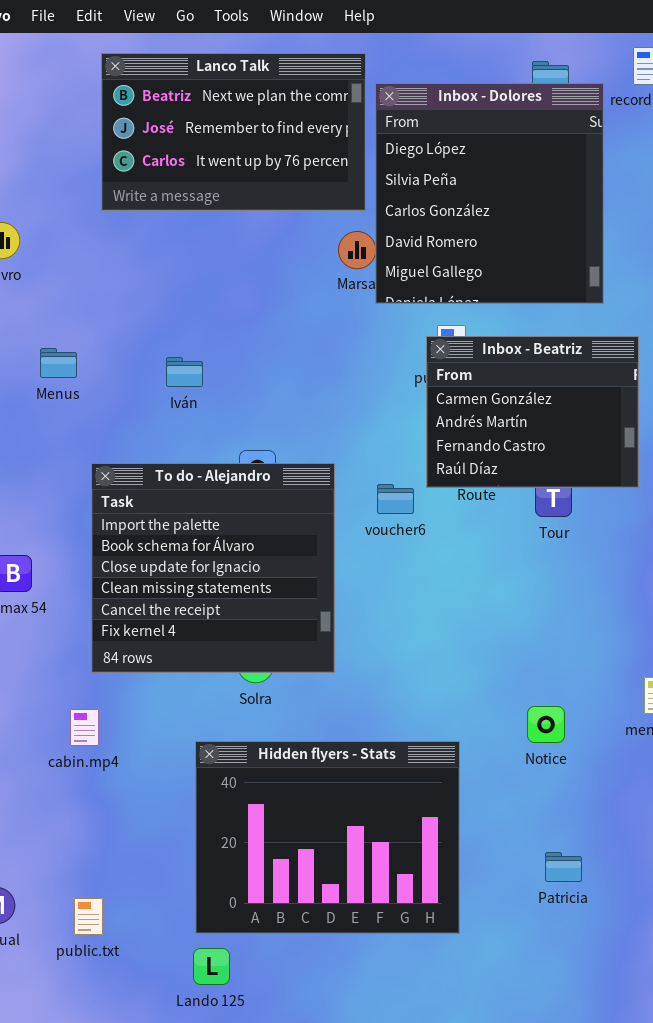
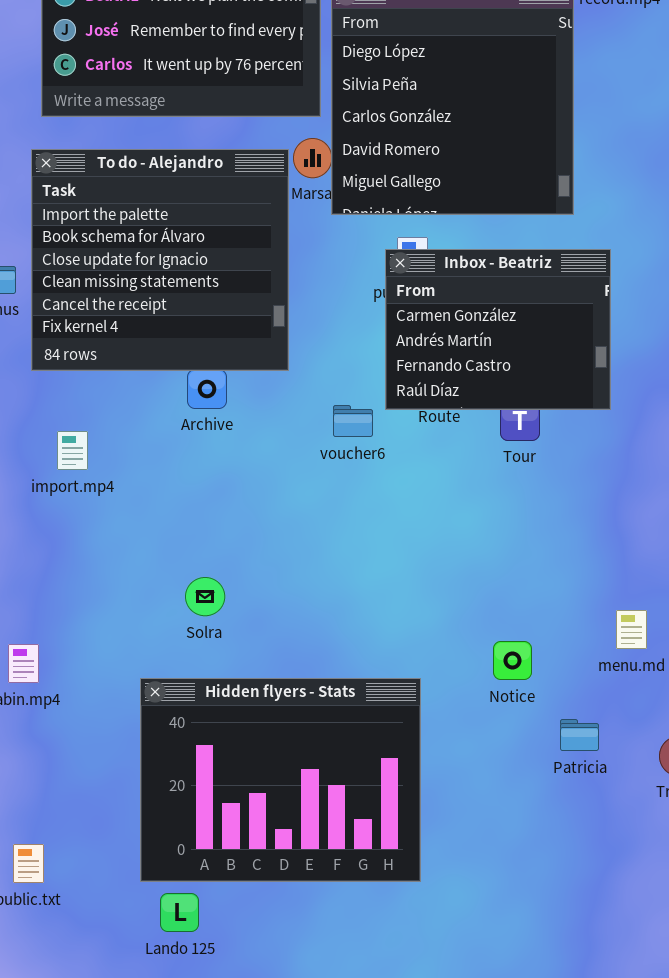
To do - Alejandro: [91,463,335,673] -> [31,149,289,371], moved
Patricia: [545,852,582,882] -> [560,719,599,751], moved
Lando 125: [193,948,230,985] -> [160,893,199,932], moved

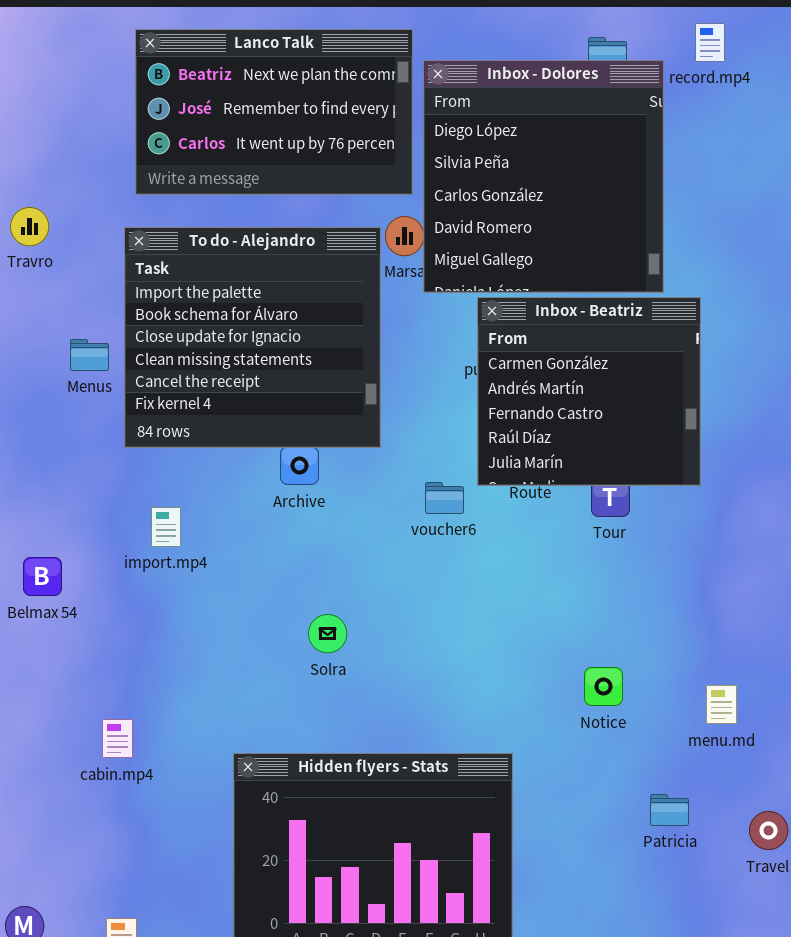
Inbox - Beatriz: [385,249,611,410] -> [477,297,701,486], resized
Solra: [185,577,225,616] -> [308,614,347,653], moved
Notice: [493,641,532,680] -> [584,667,623,706], moved

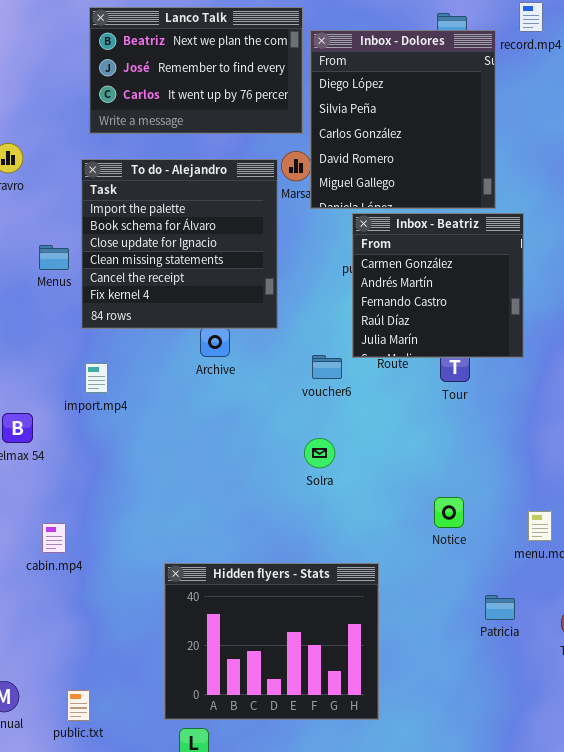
import.mp4: [151,507,181,547] -> [85,363,108,393], moved
Solra: [308,614,347,653] -> [304,438,335,468], moved
cabin.mp4: [102,719,133,758] -> [42,523,66,553], moved

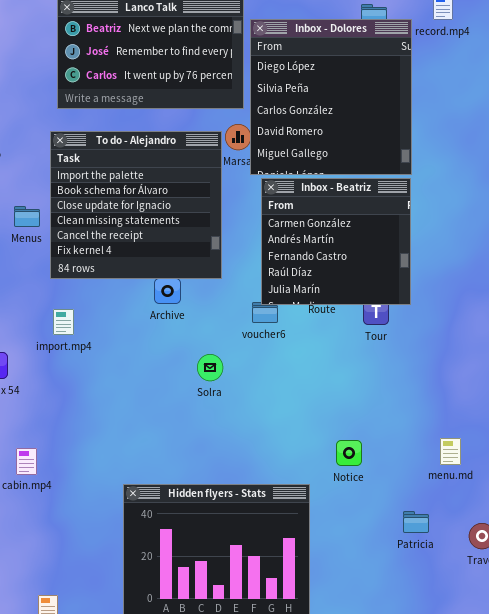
Inbox - Beatriz: [352,213,524,358] -> [261,178,411,305], moved
Solra: [304,438,335,468] -> [197,354,223,381], moved
Notice: [434,497,464,528] -> [336,440,362,466], moved

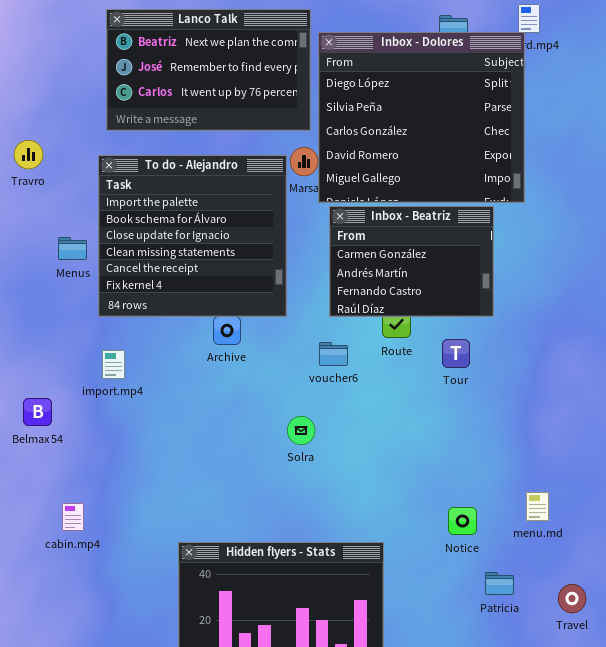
Inbox - Dolores: [250,19,412,175] -> [318,32,525,203], resized
Inbox - Beatriz: [261,178,411,305] -> [329,206,494,317], resized
Solra: [197,354,223,381] -> [287,416,315,445], moved
Notice: [336,440,362,466] -> [448,507,477,535], moved

